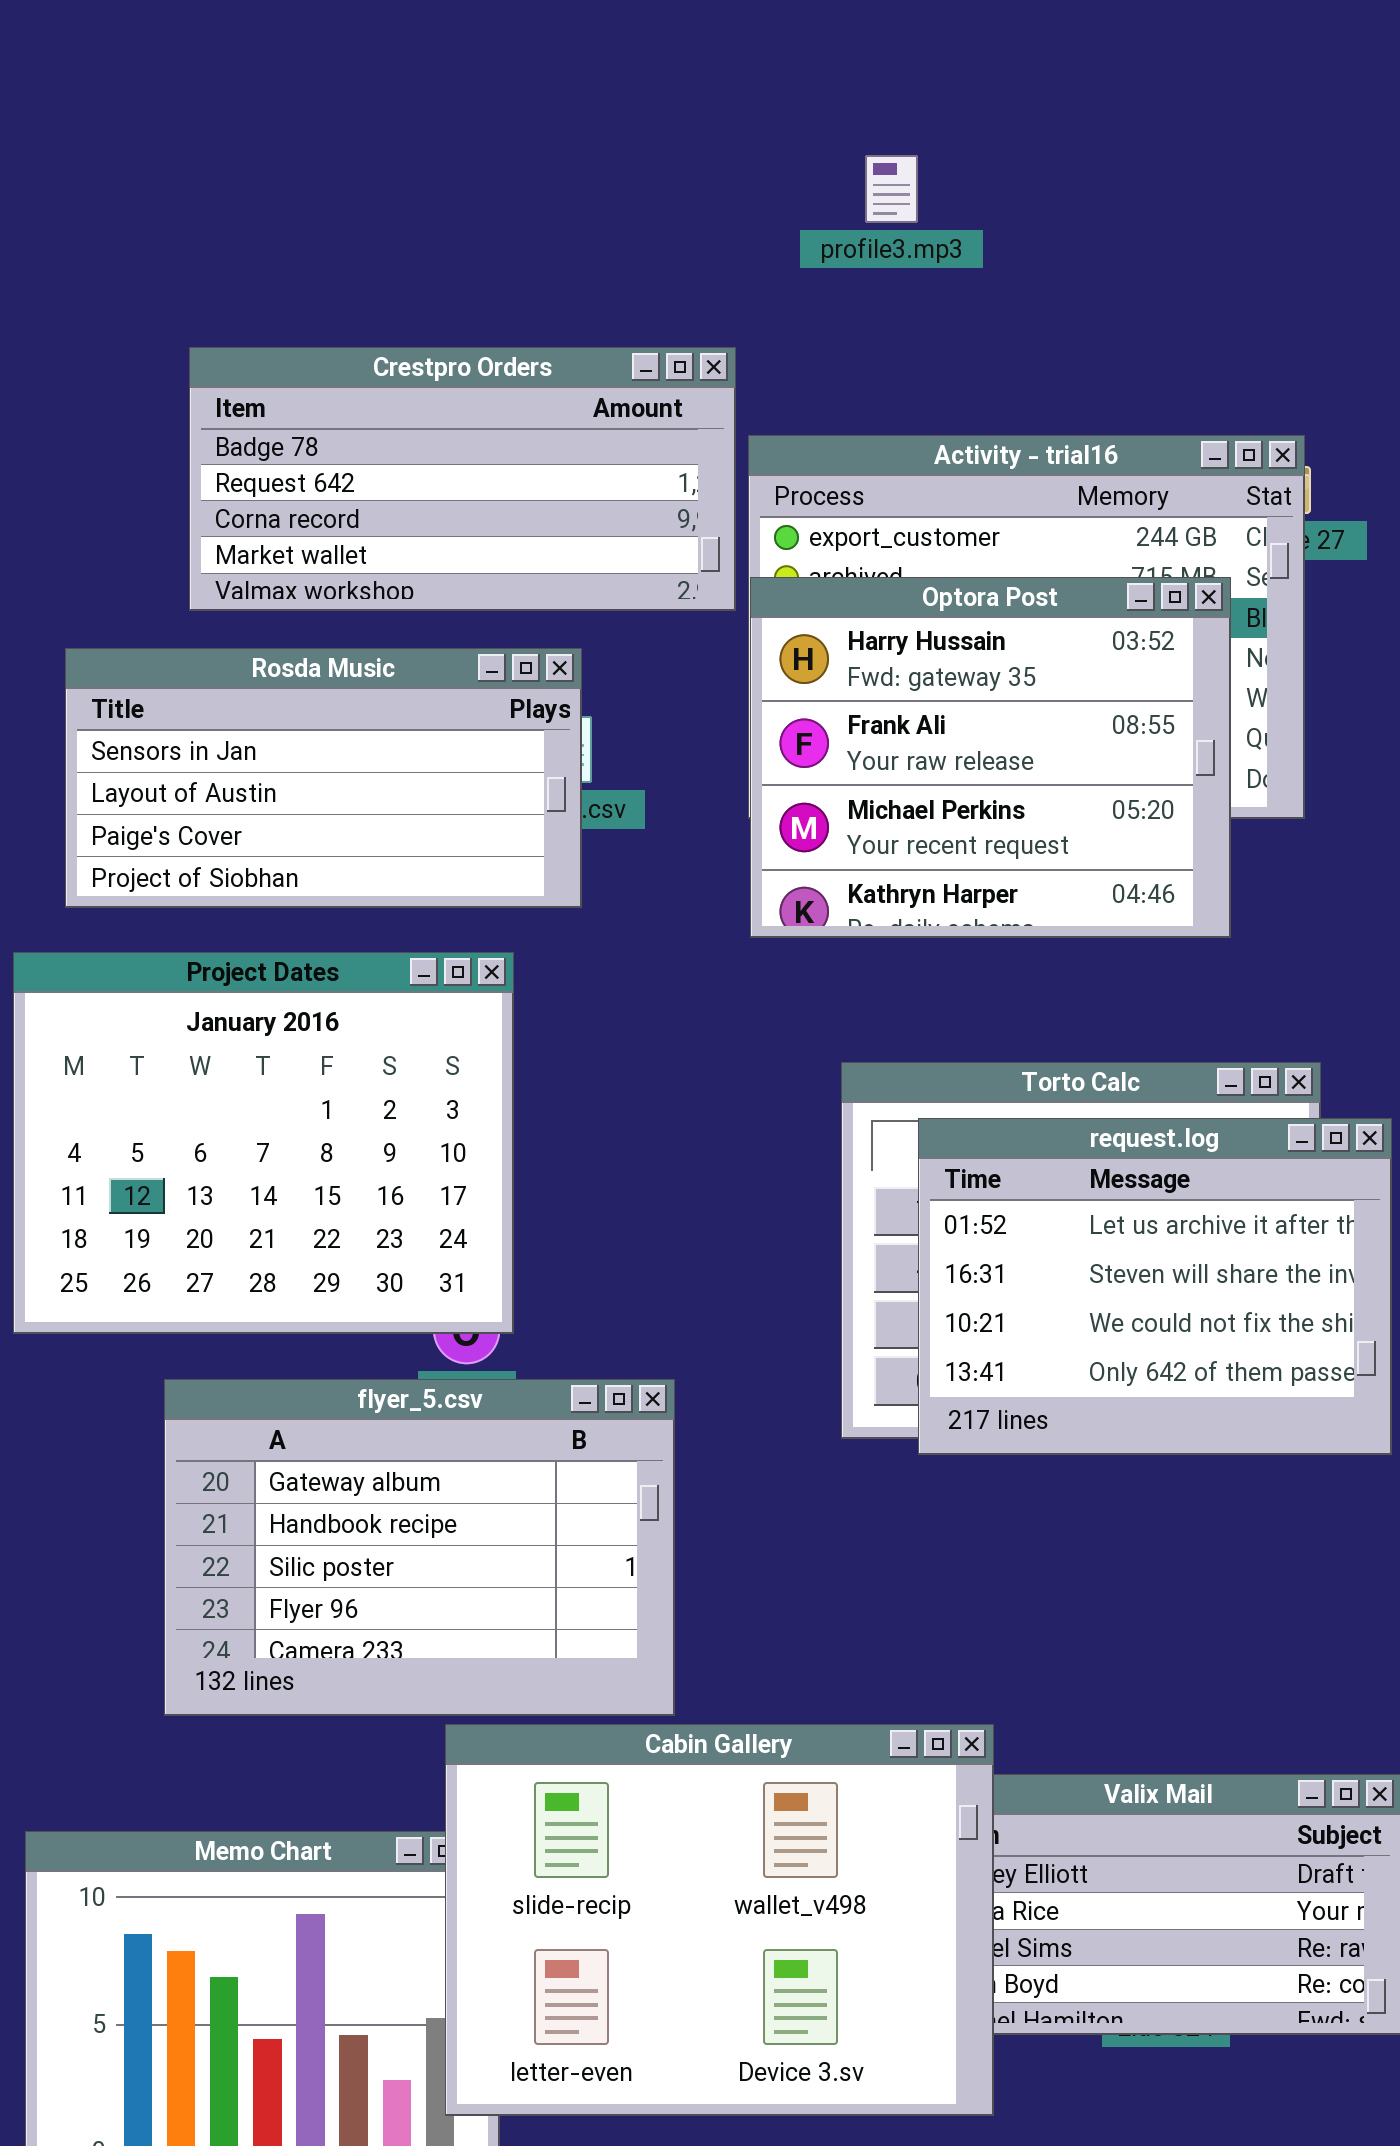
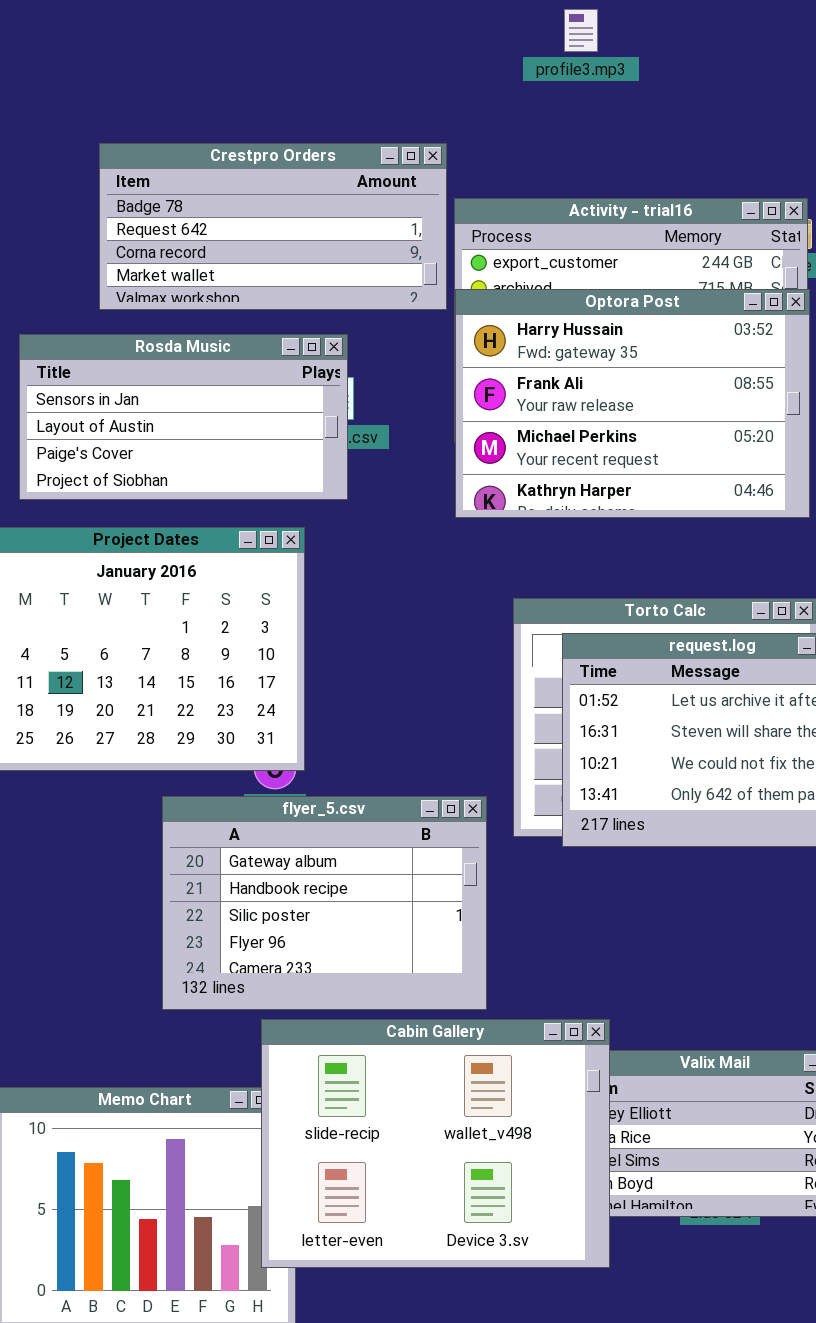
profile3.mp3: [865,155,918,223] -> [564,9,598,52], moved
Optora Post: [750,577,1231,938] -> [455,289,810,518], resized
flyer_5.csv: [164,1379,675,1716] -> [162,796,487,1010], moved

